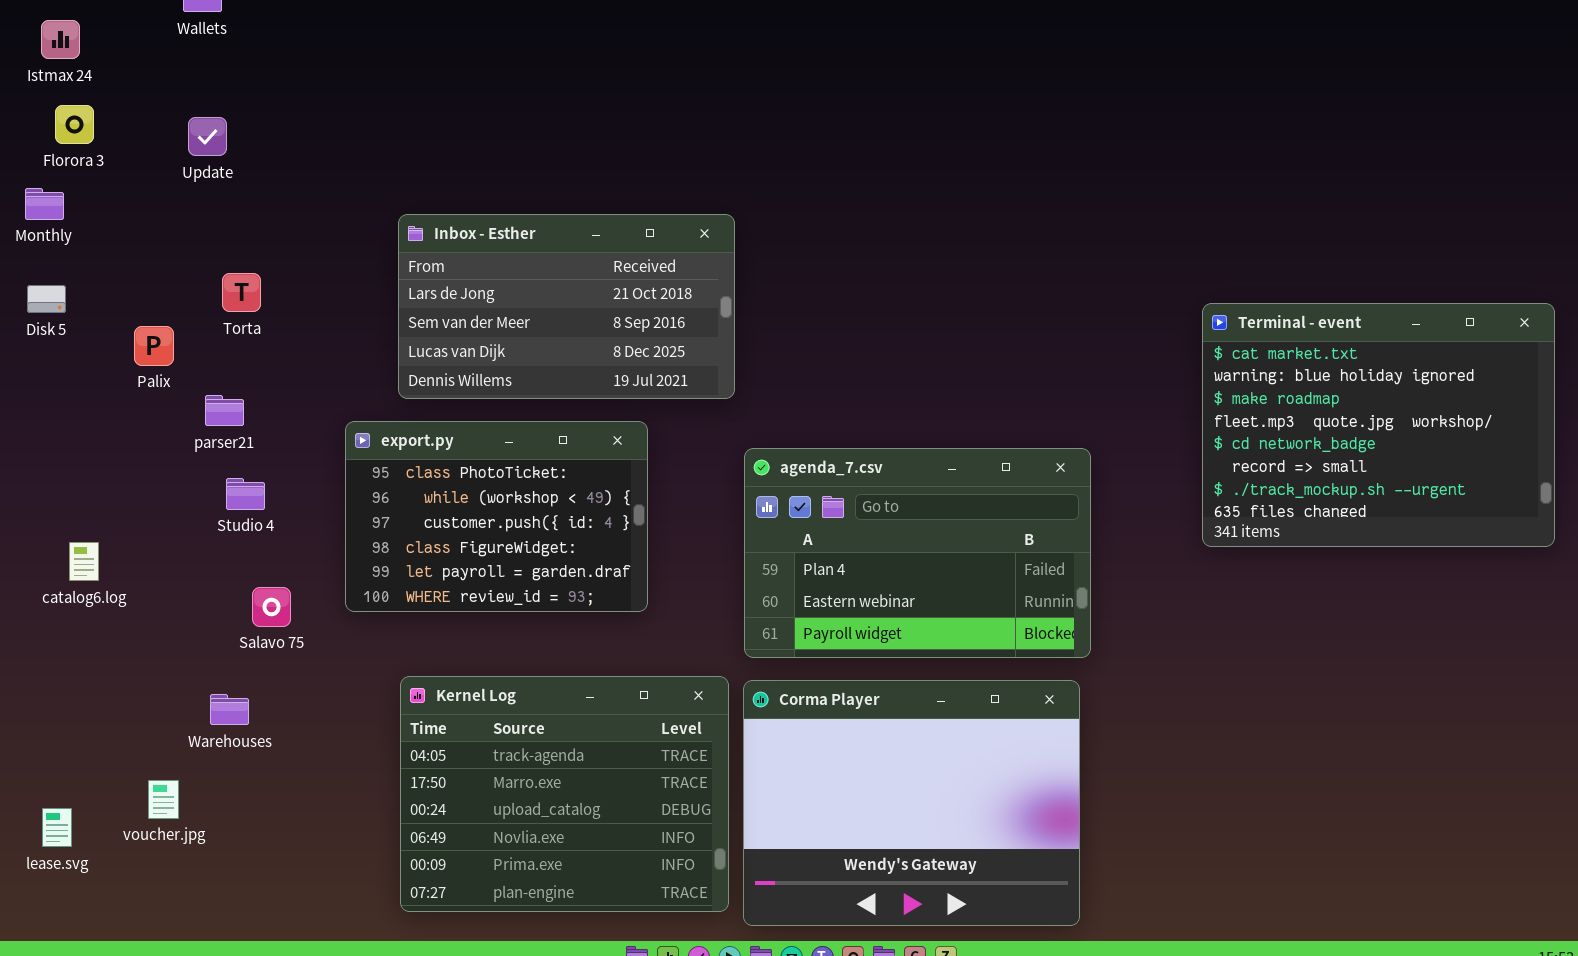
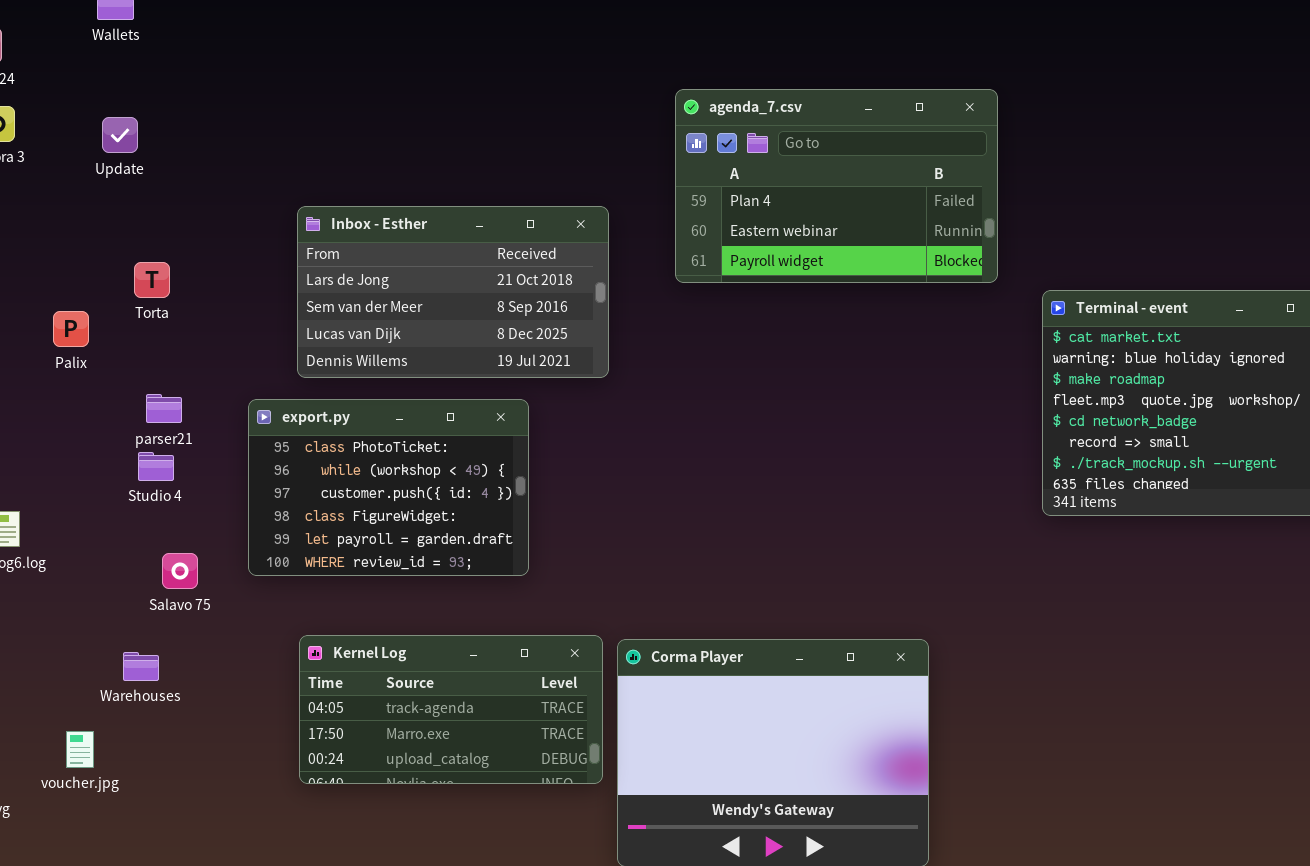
parser21: [205,395,244,426] -> [146,394,182,423], moved
agenda_7.csv: [744,448,1091,658] -> [675,89,998,283], moved
Kernel Log: [400,676,729,912] -> [299,635,603,784], resized

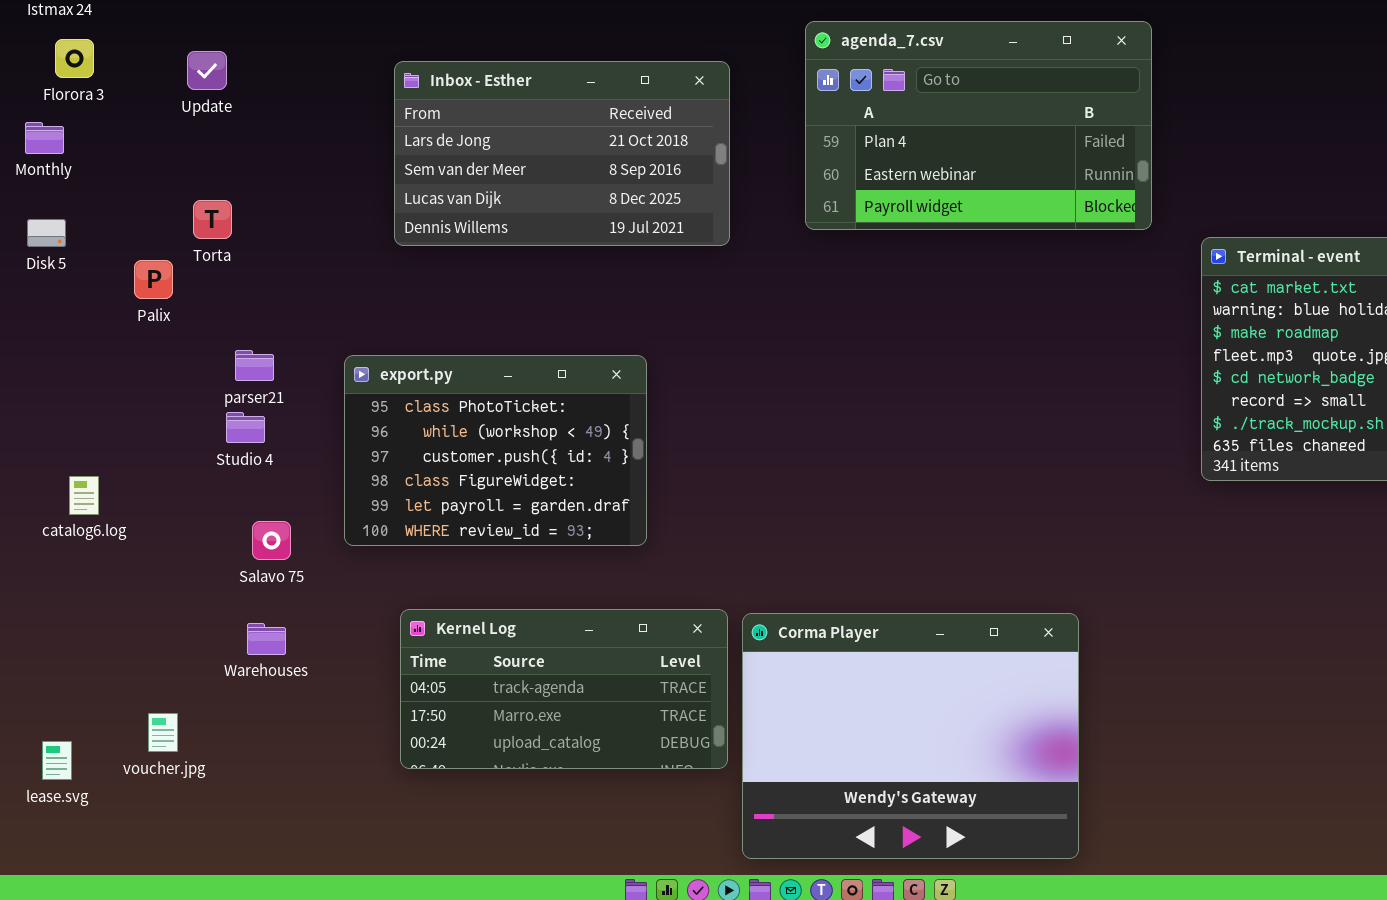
Inbox - Esther: [297,206,609,378] -> [394,61,730,246], moved
Torta: [134,262,170,298] -> [193,200,232,239], moved
Warehouses: [123,652,159,681] -> [247,623,286,655], moved

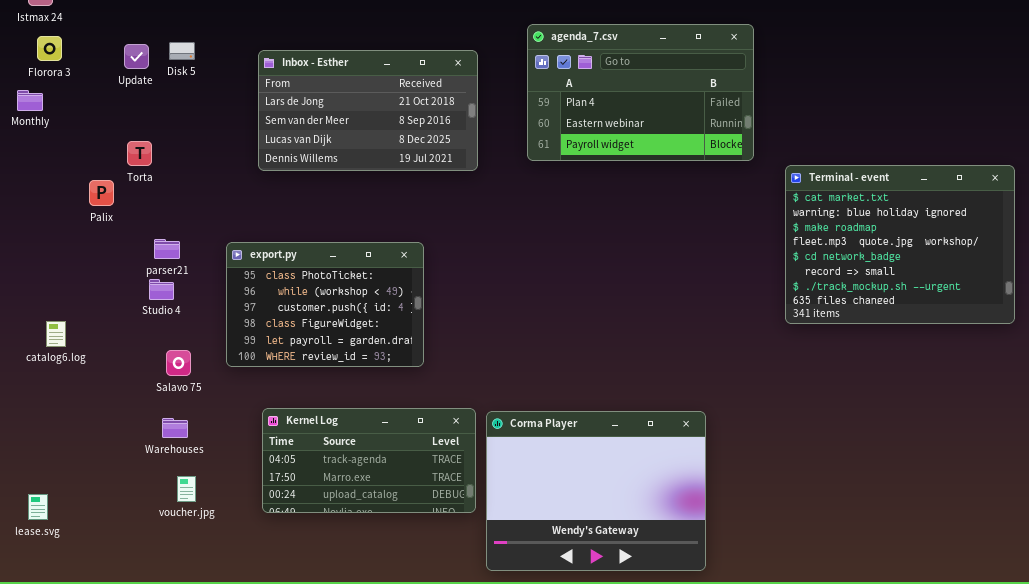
Disk 5: [27,219,66,247] -> [169,42,195,60], moved
voucher.jpg: [148,713,178,752] -> [177,476,196,502], moved

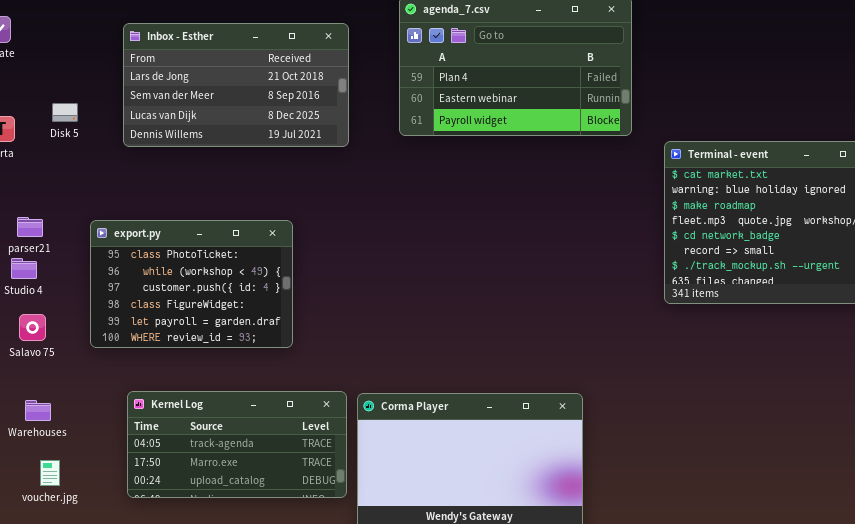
Disk 5: [169,42,195,60] -> [52,103,78,122], moved
Salavo 75: [166,350,191,376] -> [19,314,46,341], moved

